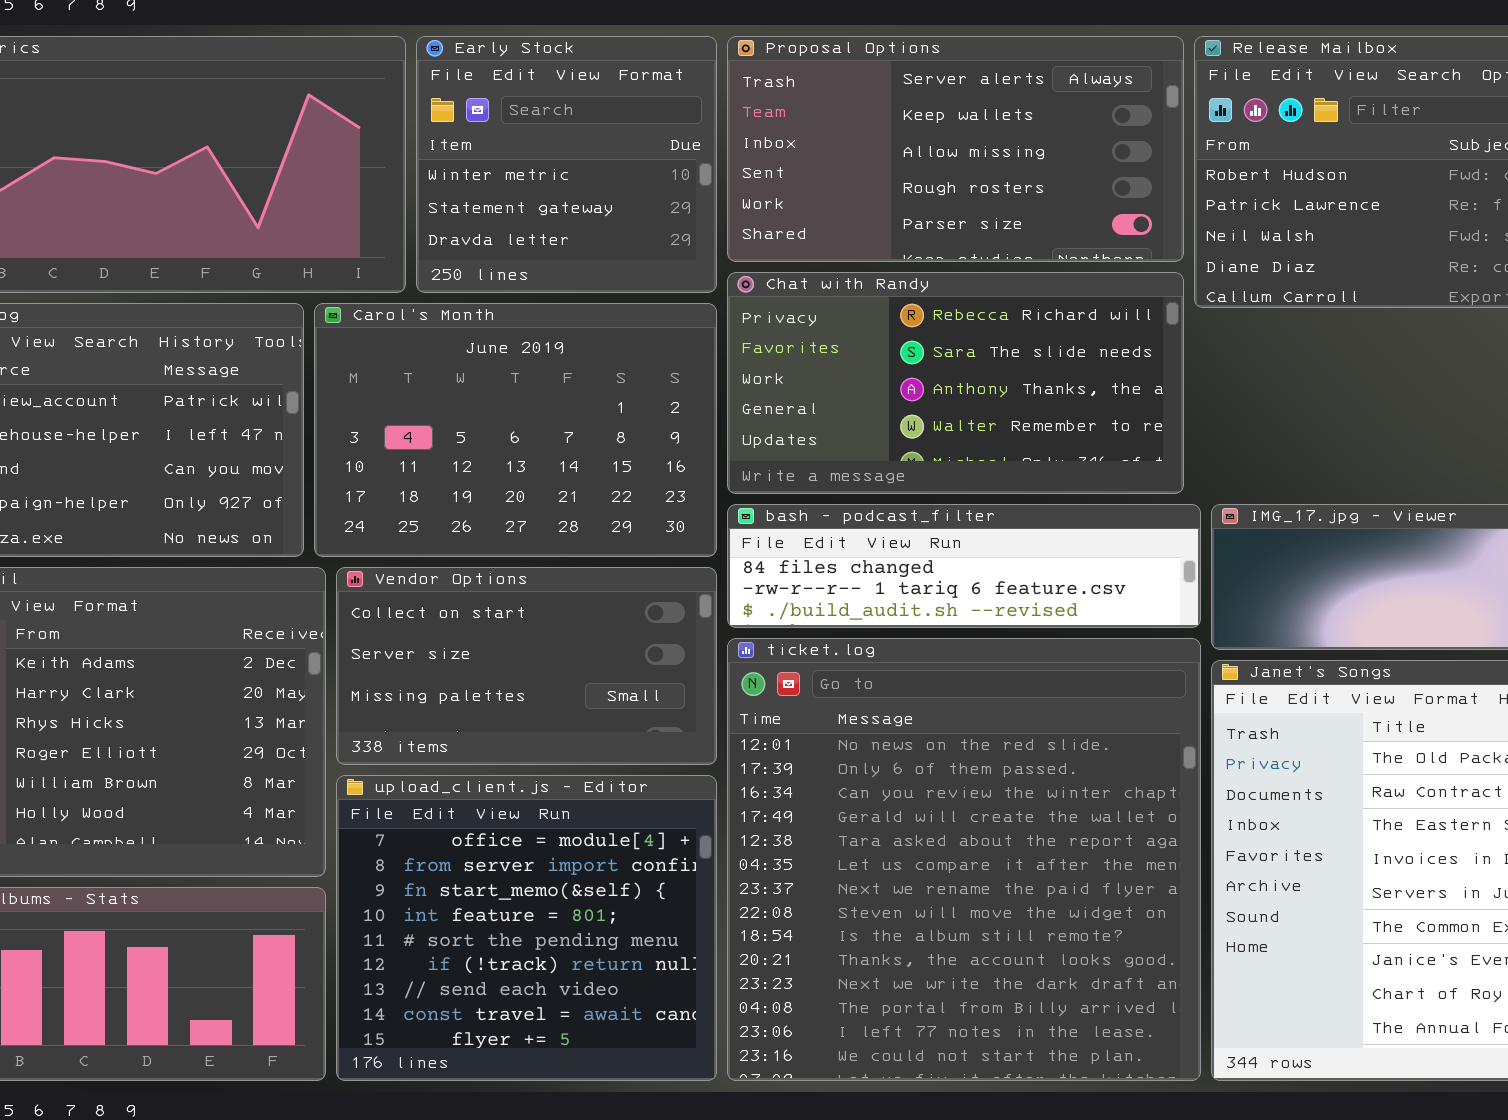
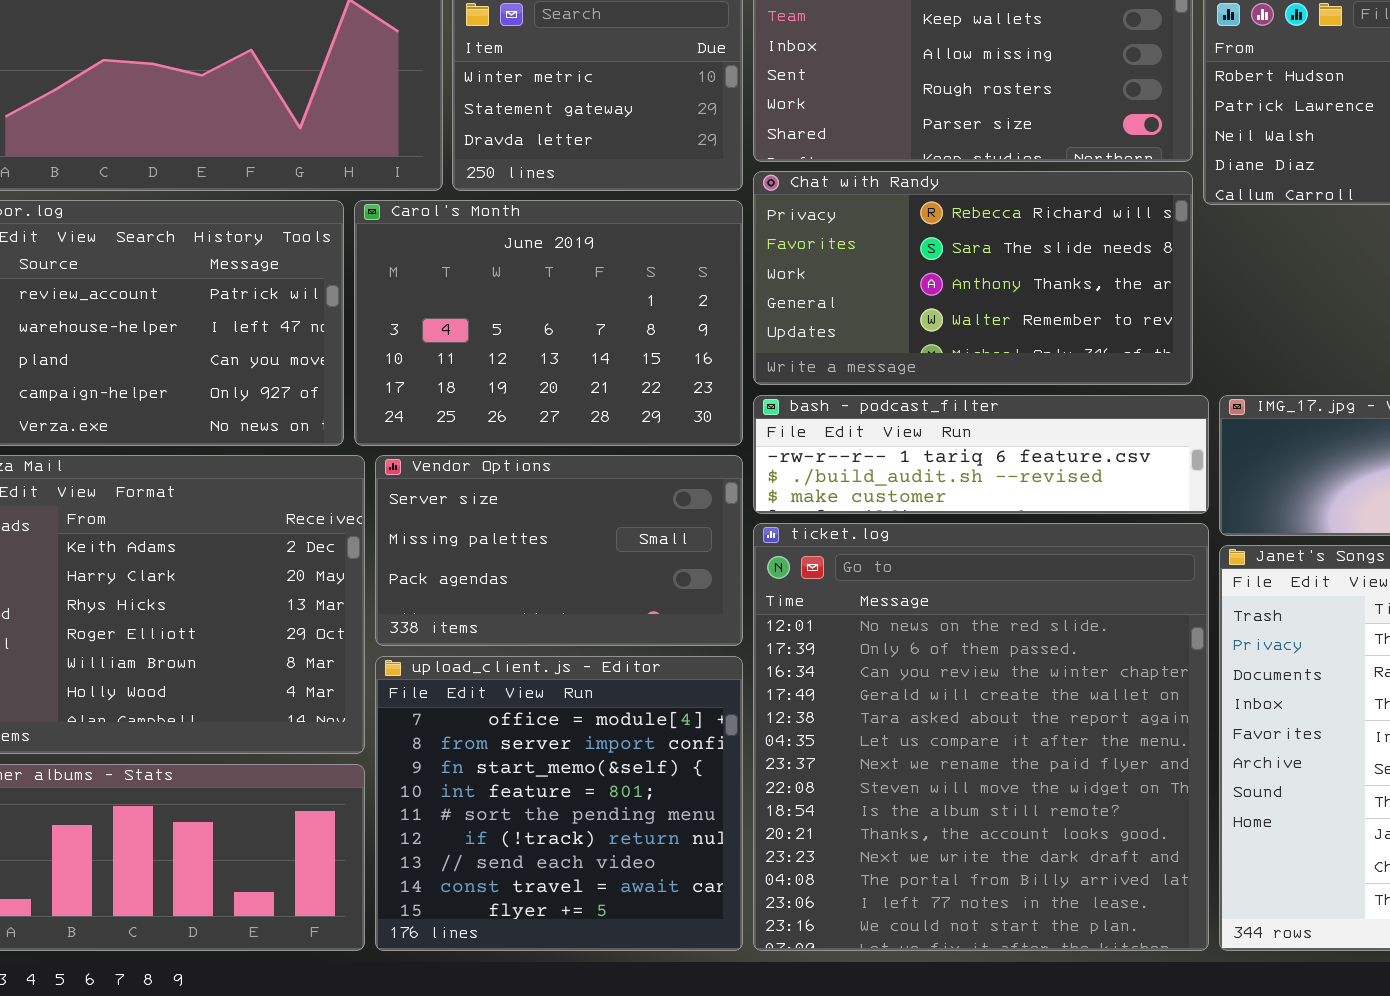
bash - podcast_filter: [727,504,1201,628] -> [753,395,1209,514], scrolled down 1 row
Vendor Options: [336,567,717,765] -> [375,455,743,646], scrolled down 1 row

